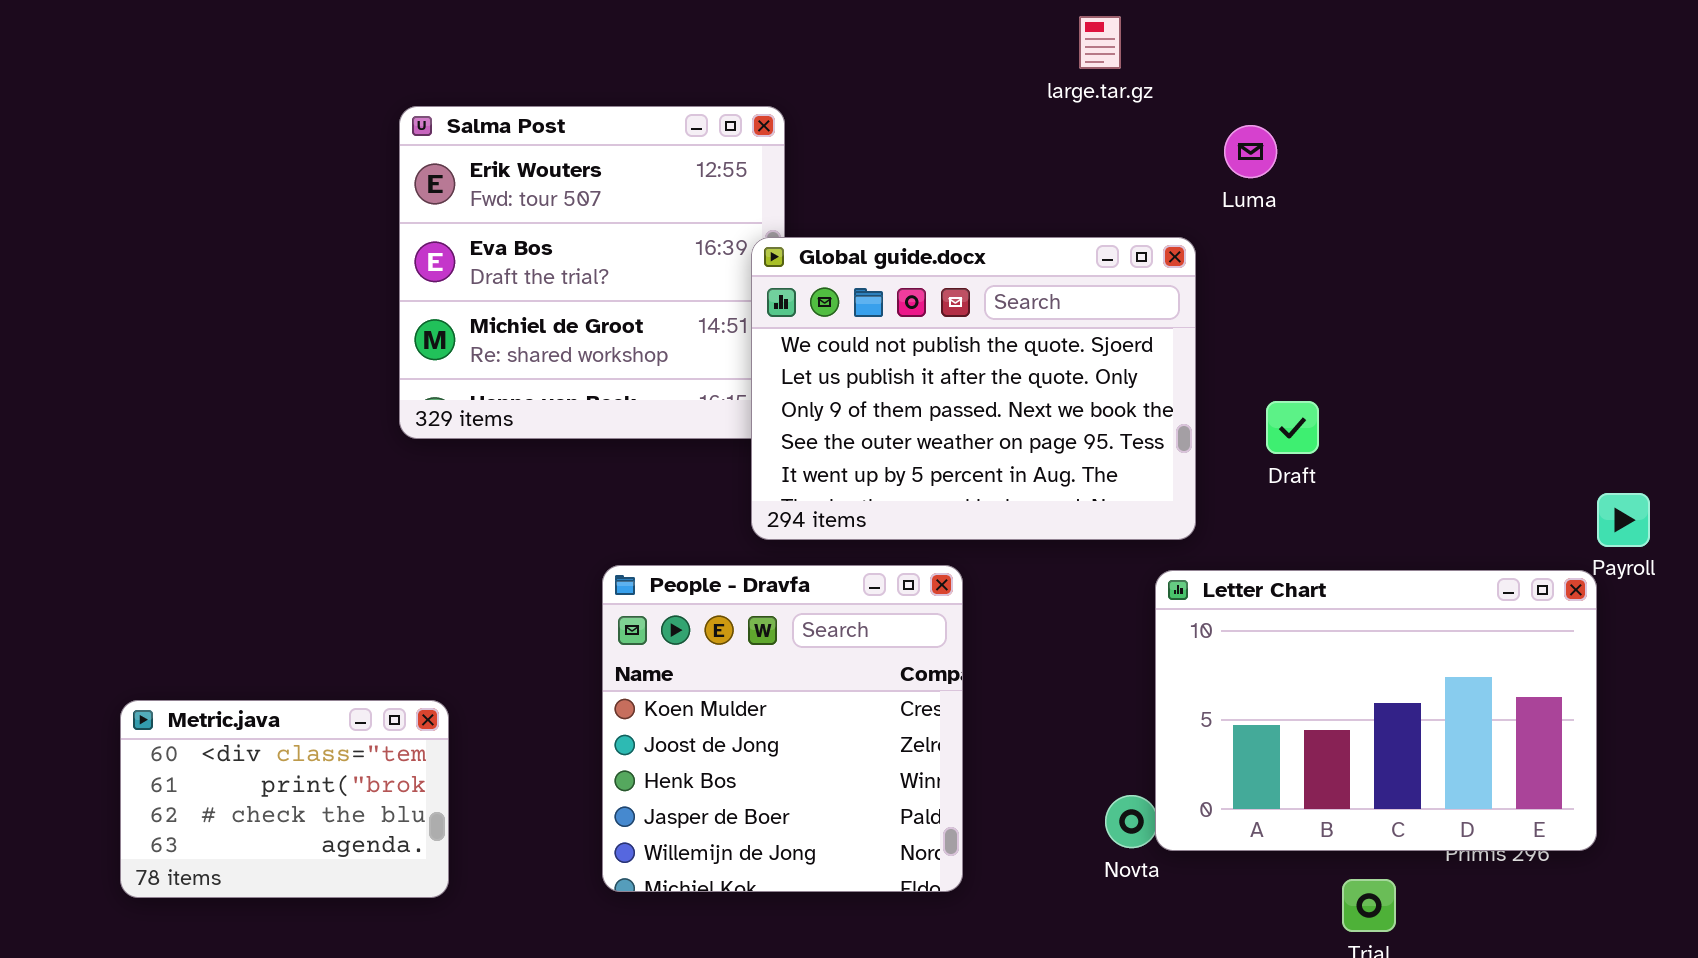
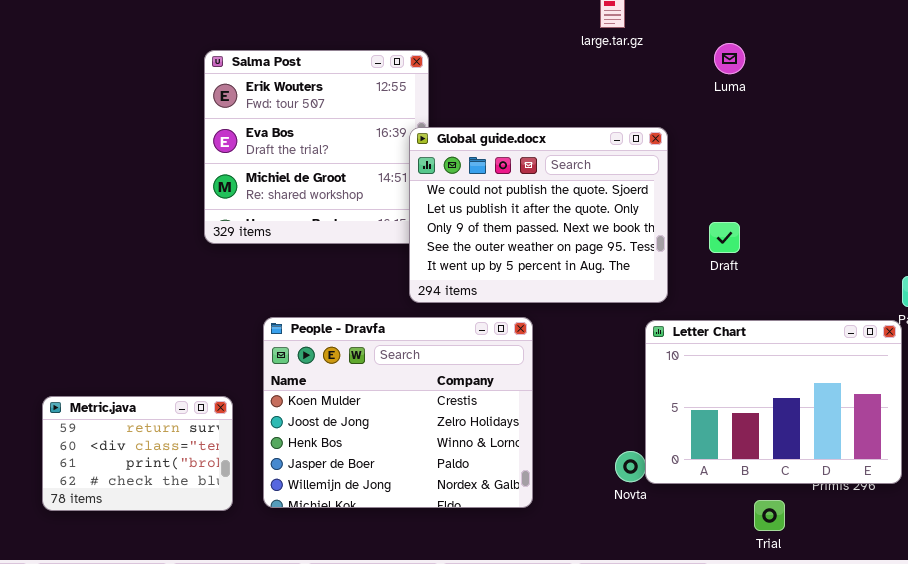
Luma: [1224,125,1277,178] -> [714,43,745,74], moved
People - Dravfa: [602,565,963,892] -> [263,317,533,508], resized
Metric.java: [120,700,449,898] -> [42,396,233,511], scrolled up 1 row

